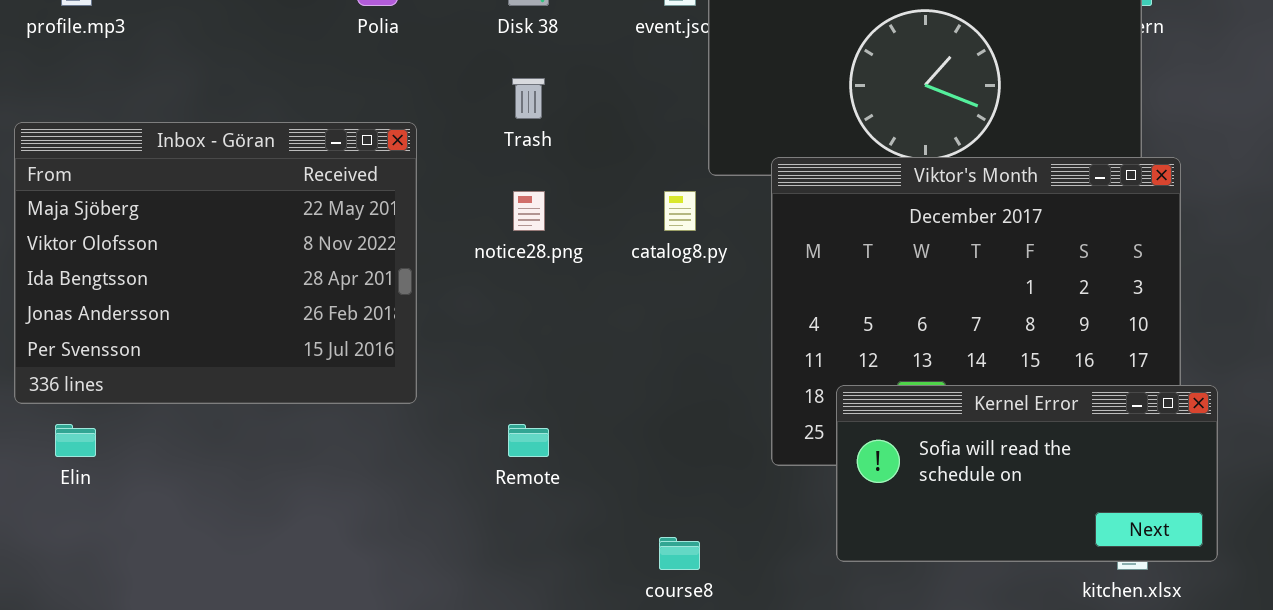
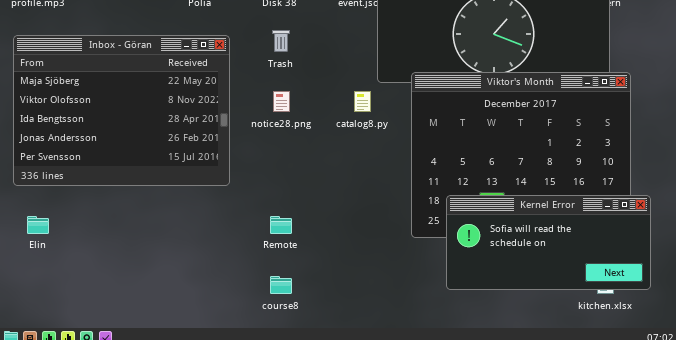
Inbox - Göran: [14,122,417,404] -> [13,35,230,186], moved
course8: [659,537,700,570] -> [270,276,292,294], moved

